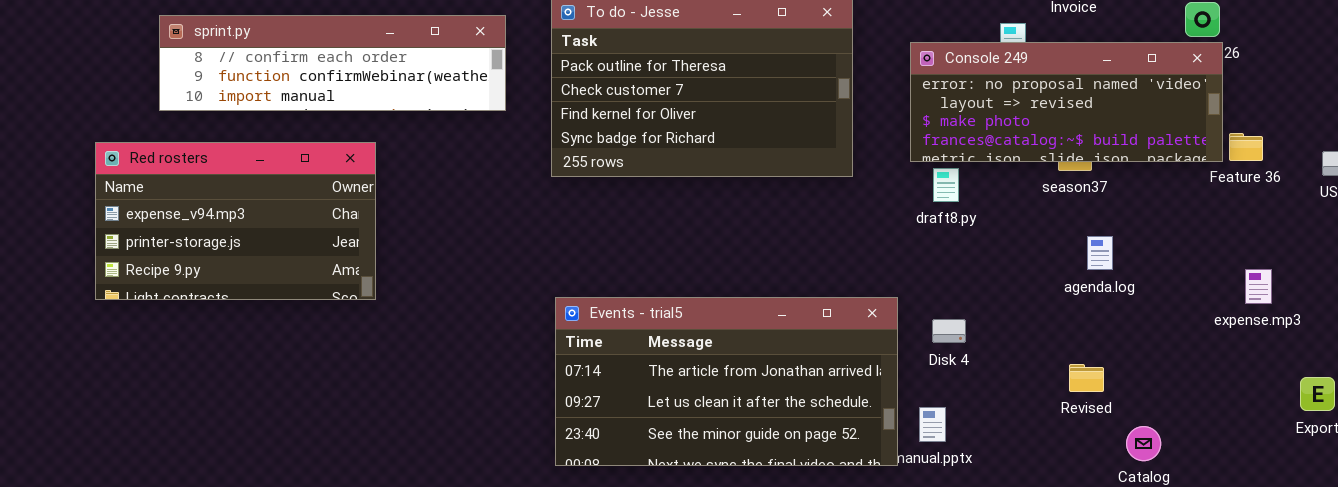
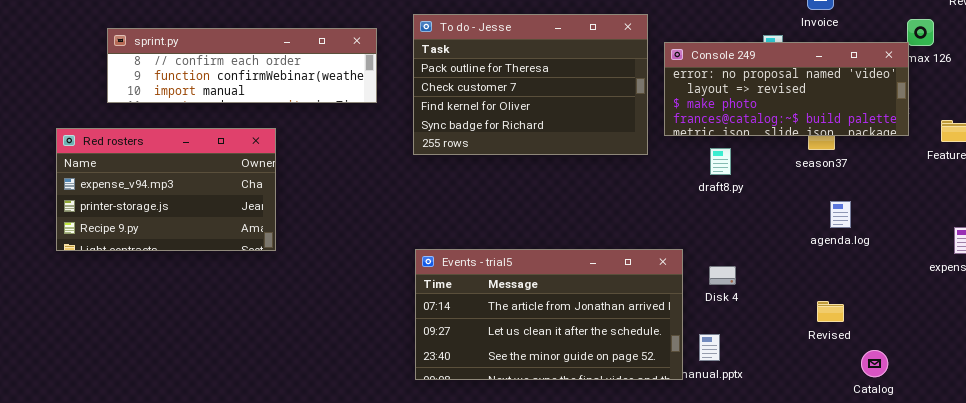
Console 249: [910,42,1223,162] -> [664,42,909,136], moved

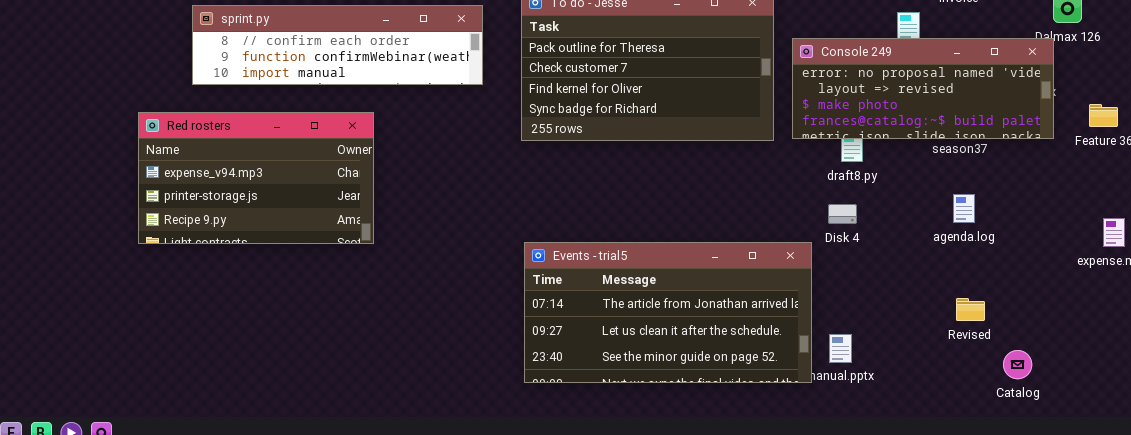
Console 249: [664,42,909,136] -> [792,38,1054,139], moved
agenda.log: [830,201,851,228] -> [953,194,975,223], moved
Disk 4: [709,266,736,285] -> [828,204,857,224], moved

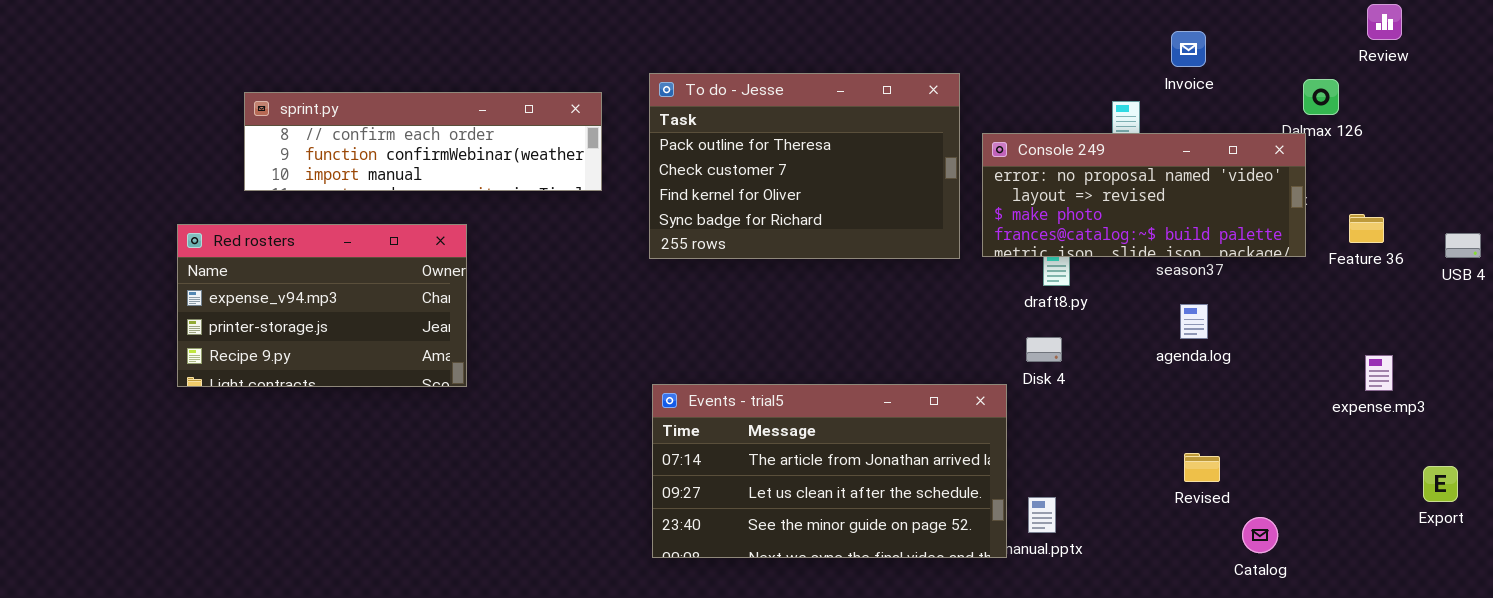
agenda.log: [953,194,975,223] -> [1180,304,1208,339], moved

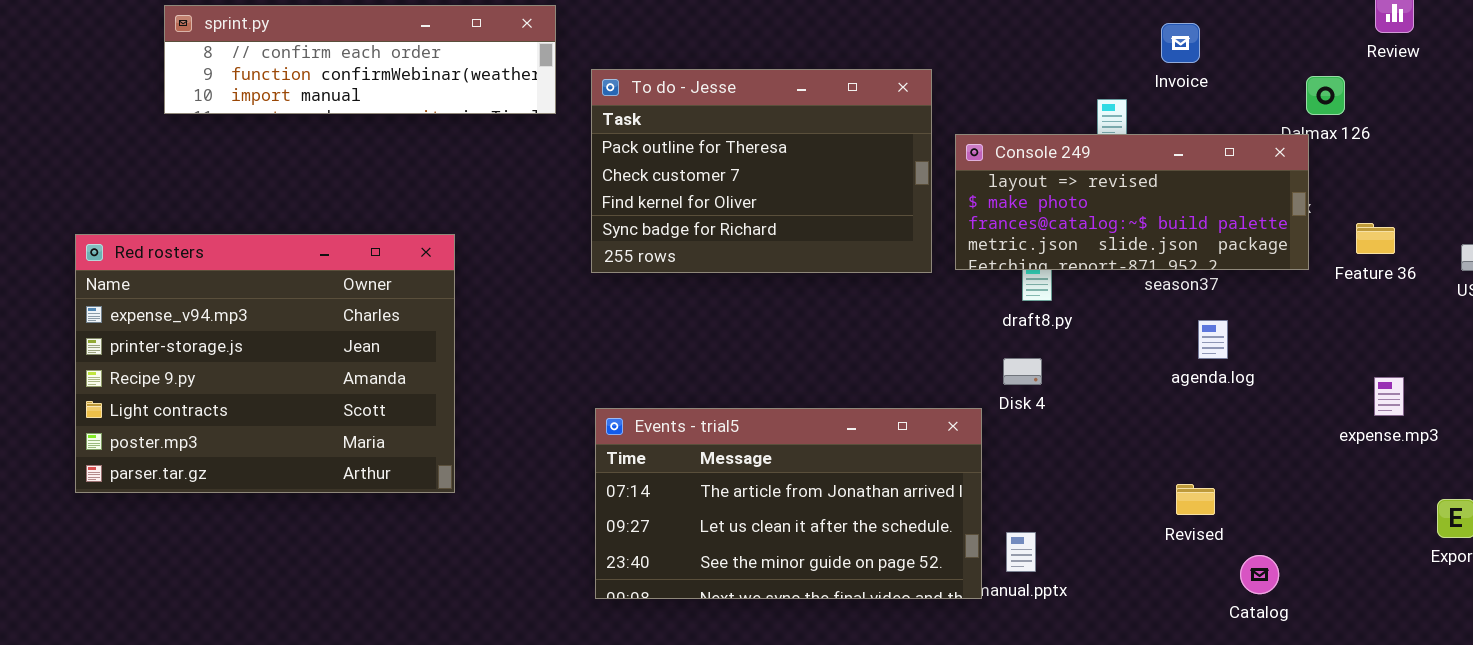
sprint.py: [244,92,602,191] -> [164,5,556,114], moved
Console 249: [982,133,1306,257] -> [955,134,1309,270], scrolled down 1 row
Red rosters: [177,224,467,387] -> [75,234,455,493], resized
agenda.log: [1180,304,1208,339] -> [1198,320,1228,359], moved

